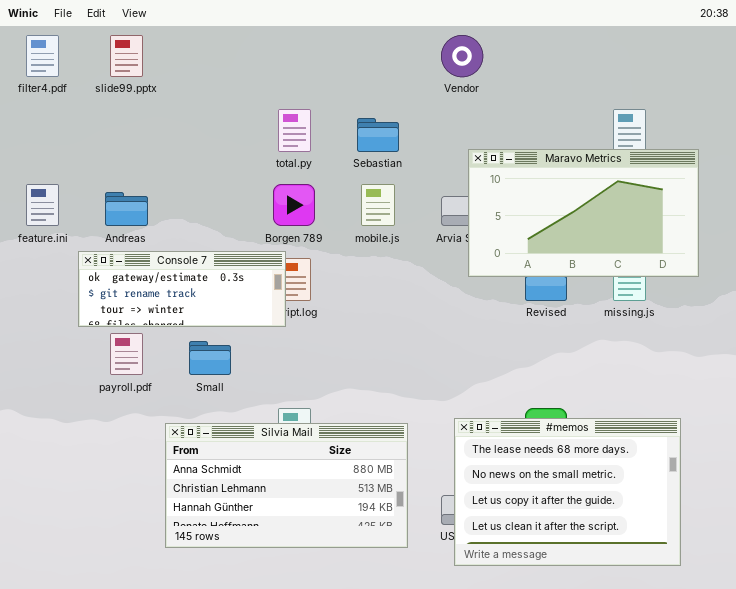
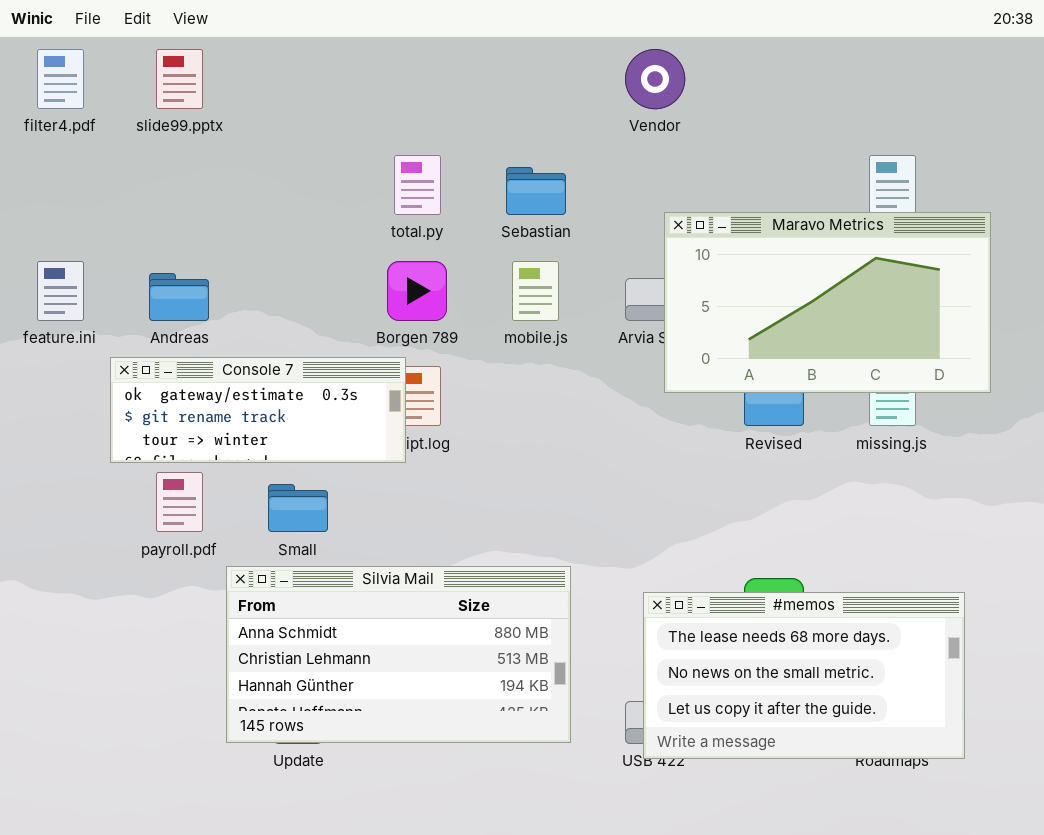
#memos: [454,418,681,566] -> [643,592,965,759], resized
Silvia Mail: [165,423,408,548] -> [226,566,571,743], moved

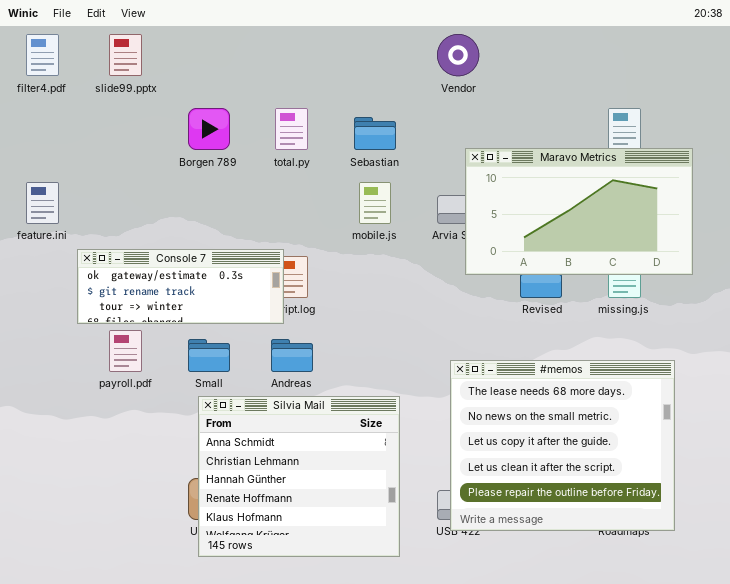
Borgen 789: [387,261,447,321] -> [188,108,230,150], moved
Andreas: [149,273,209,321] -> [271,339,313,372], moved
Silvia Mail: [226,566,571,743] -> [198,396,400,557], resized
#memos: [643,592,965,759] -> [450,360,675,531], resized

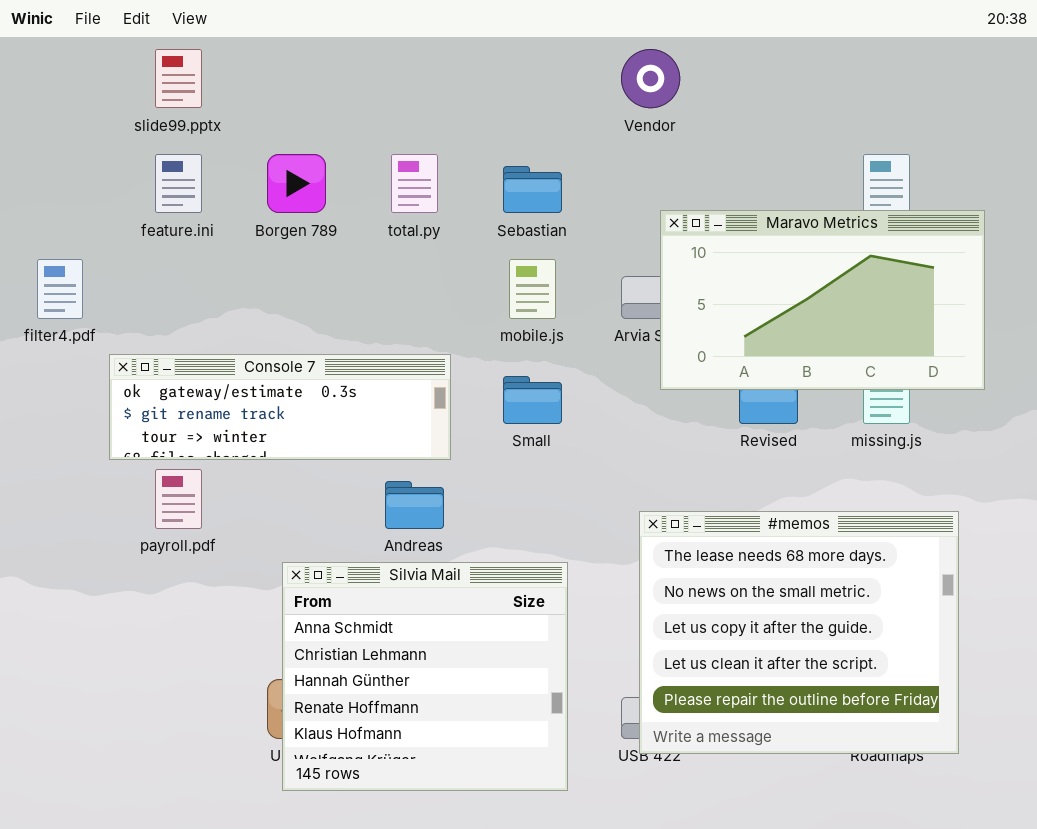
filter4.pdf: [26,34,59,76] -> [37,259,83,319], moved
feature.ini: [26,182,59,224] -> [155,154,202,213], moved
Console 7: [77,249,284,324] -> [109,354,451,460], resized
Small: [188,339,230,372] -> [503,376,562,424], moved

